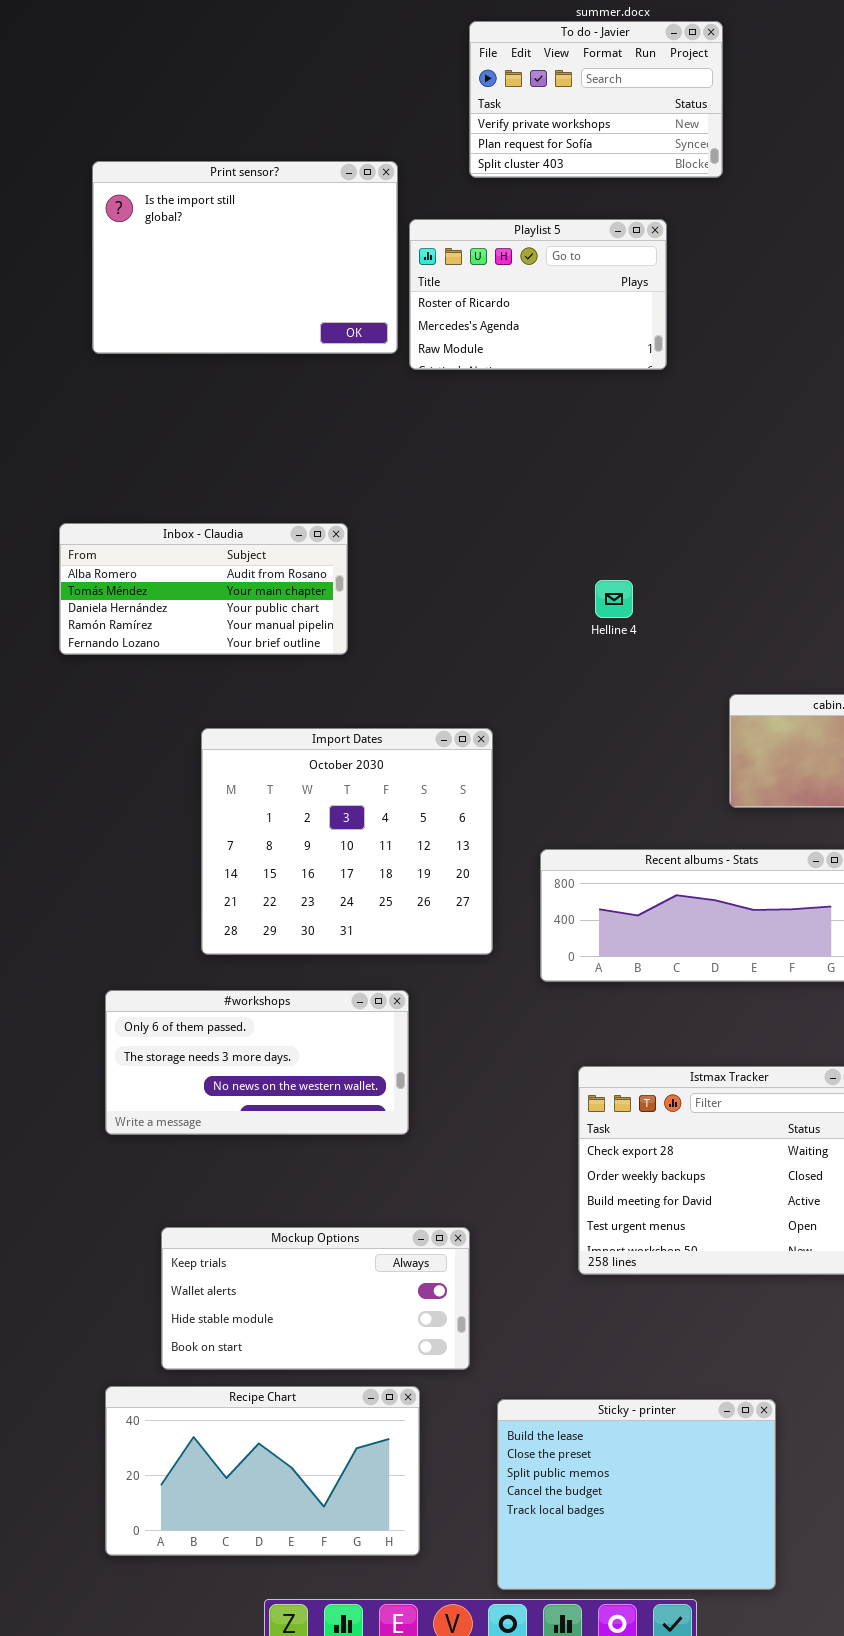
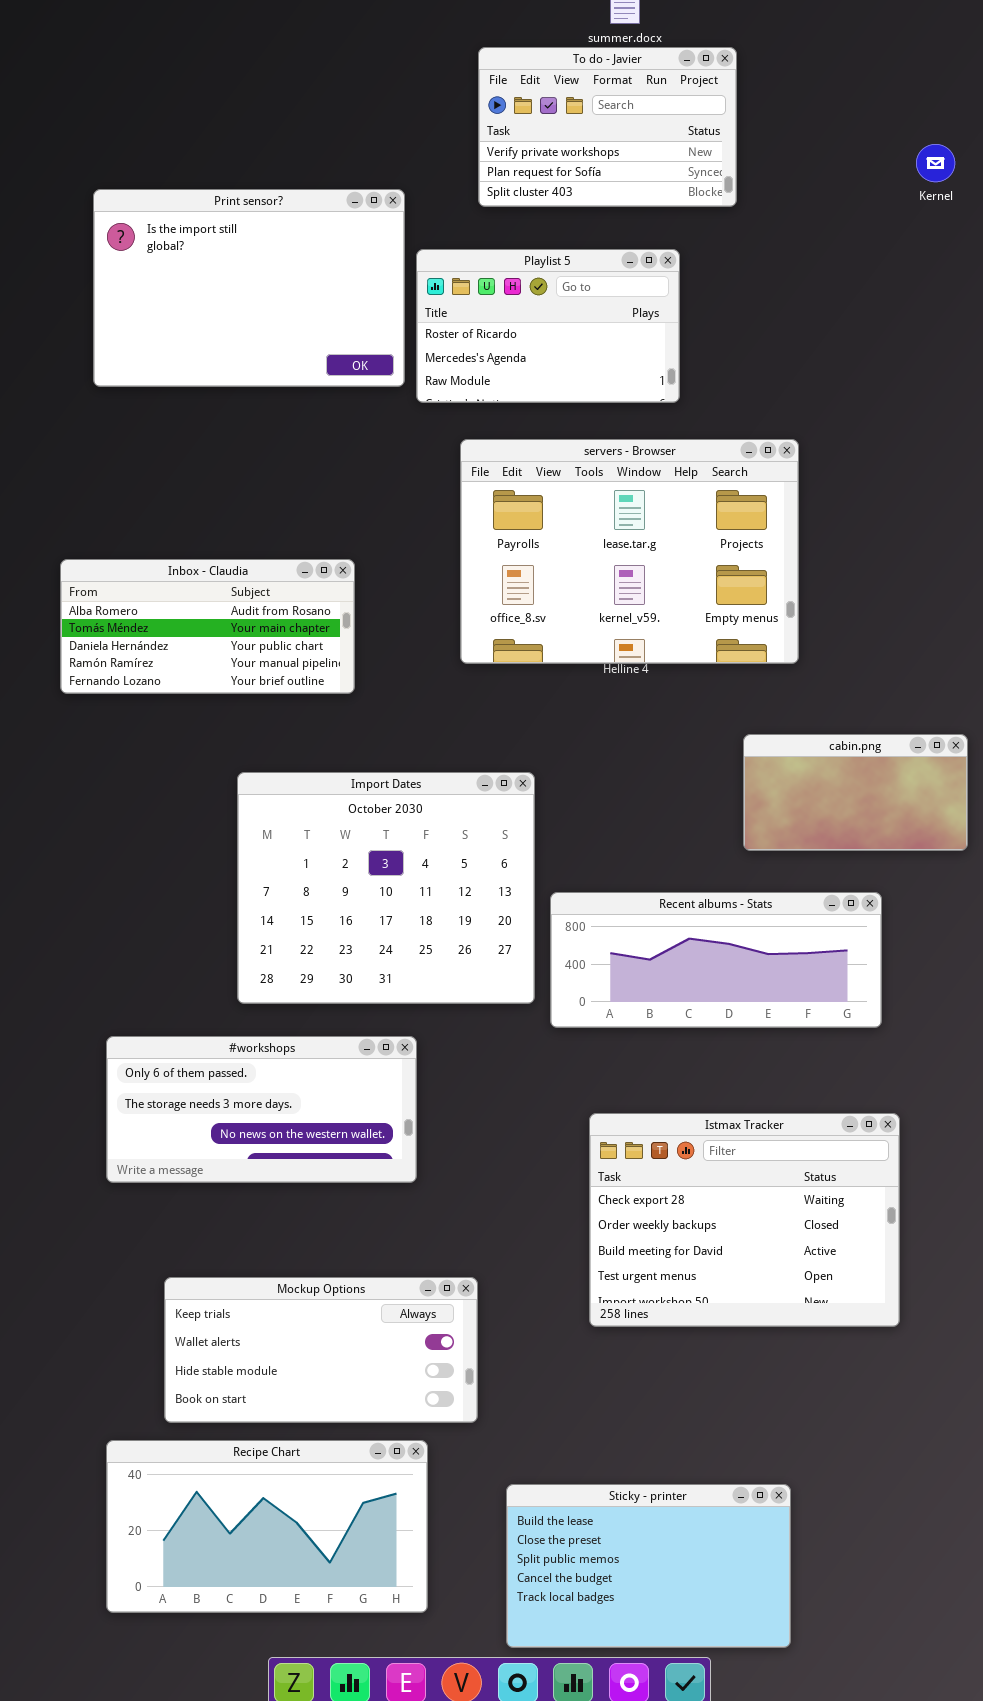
servers - Browser: none -> [460,439,799,664], opened
Import Dates: [201,728,493,955] -> [237,772,535,1004], moved
Sticky - printer: [497,1399,776,1590] -> [506,1484,791,1648], resized

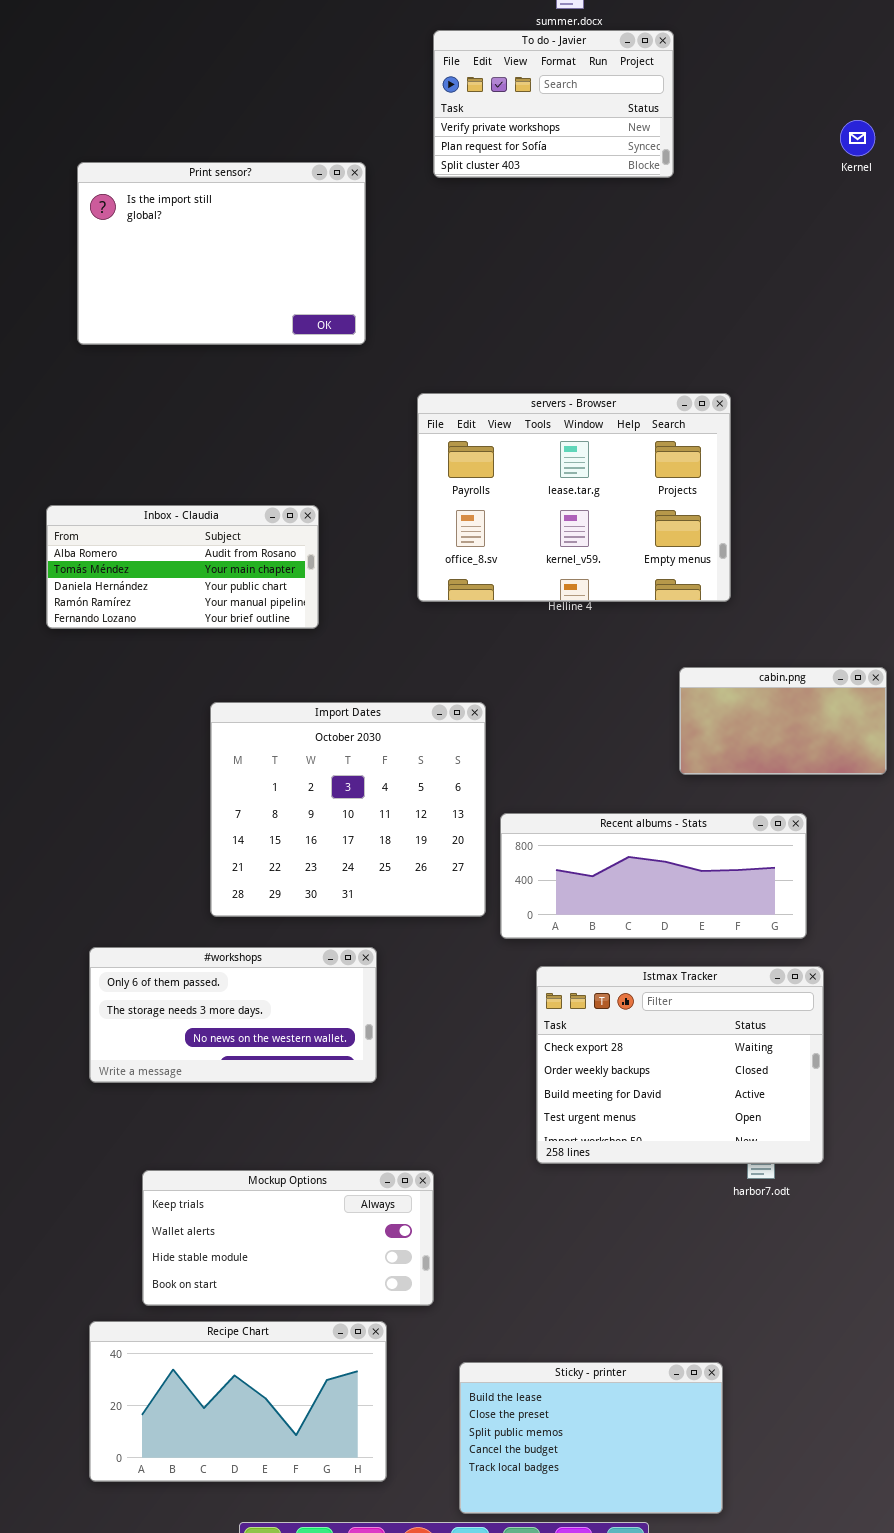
Playlist 5: [416,249,680,403] -> none, closed
Istmax Tracker: [589,1113,900,1327] -> [536,966,824,1164], moved

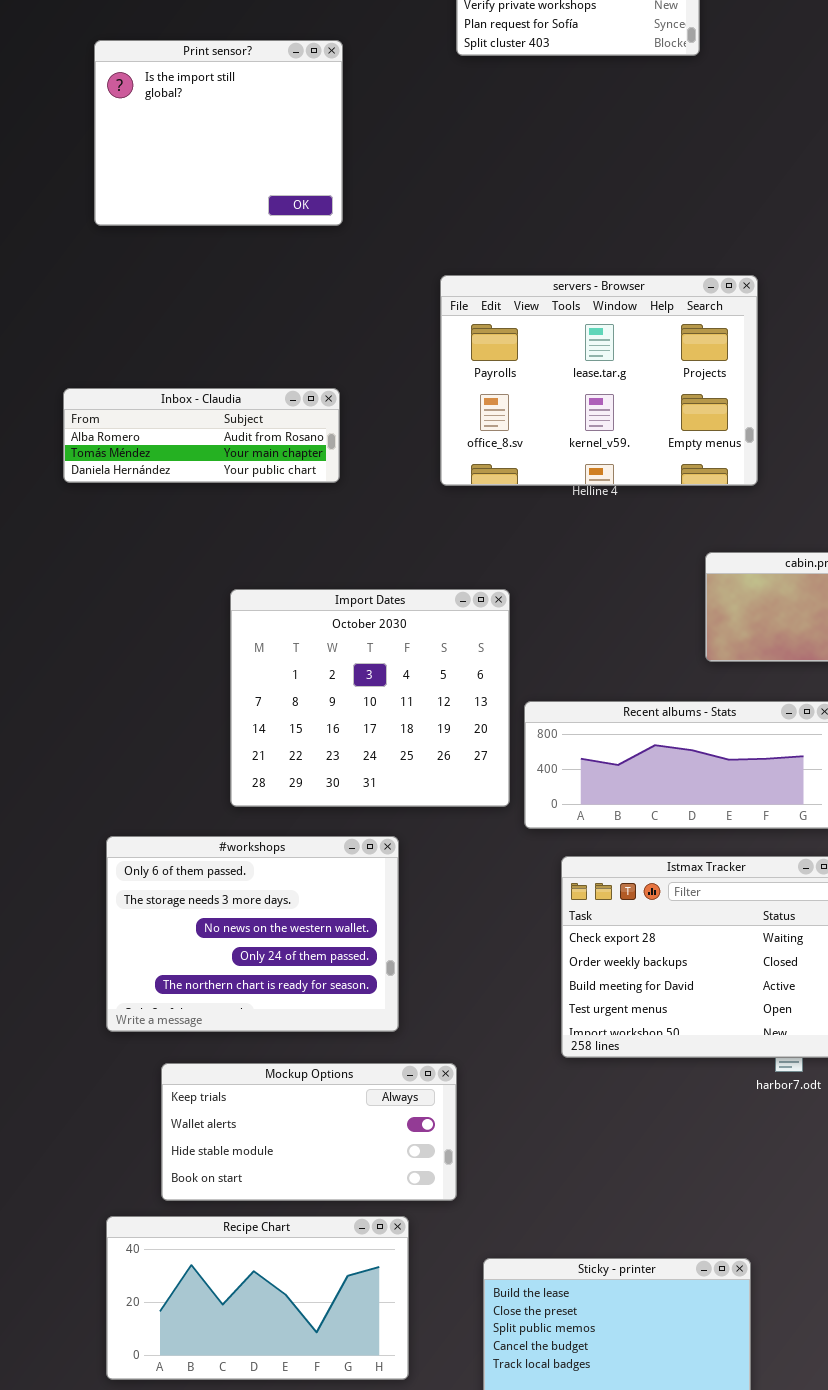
Print sensor?: [77,162,366,345] -> [94,40,343,226], resized
Inbox - Claudia: [46,505,319,629] -> [63,388,340,483], resized
#workshops: [89,947,377,1083] -> [106,836,399,1032], resized

